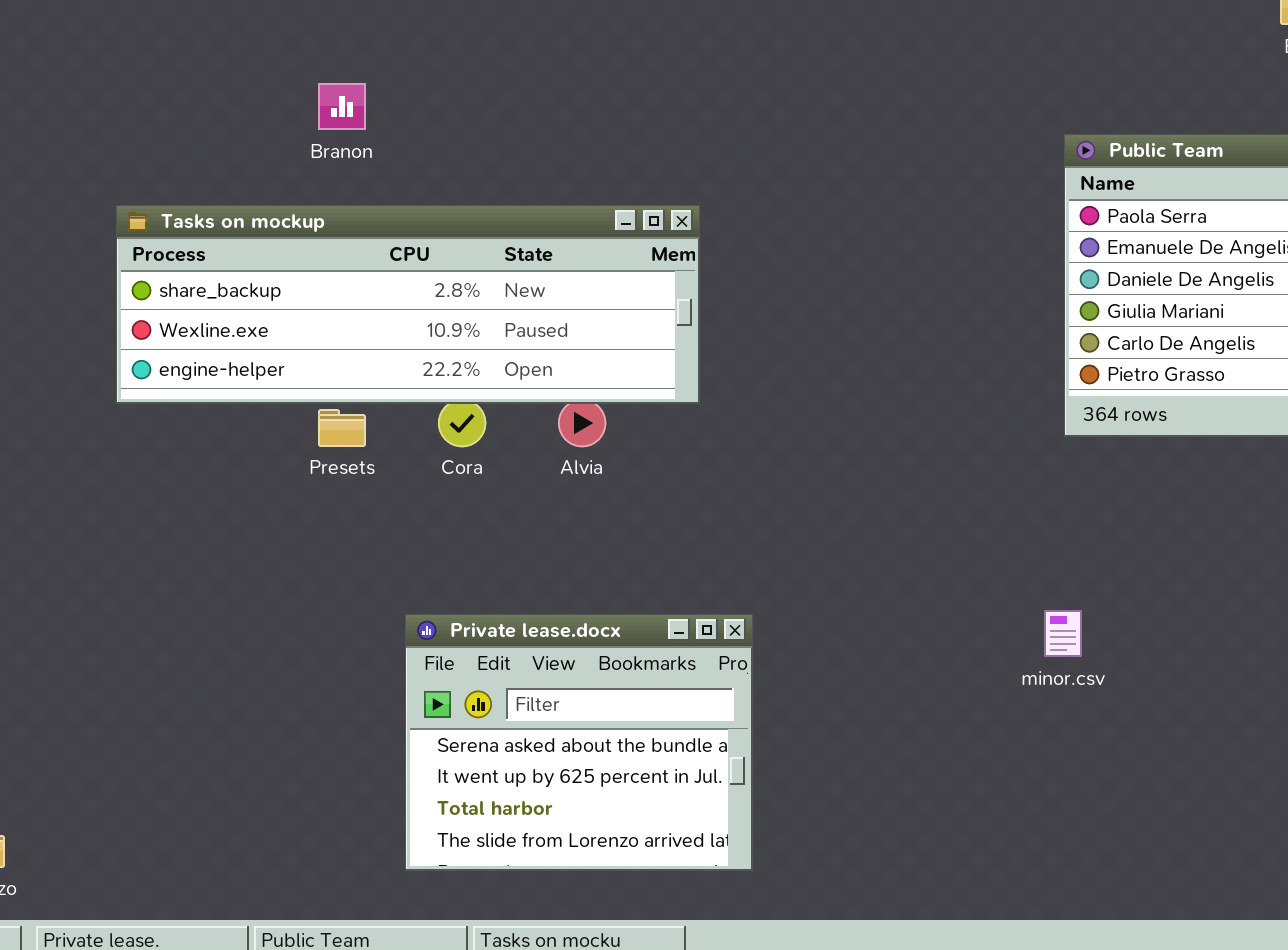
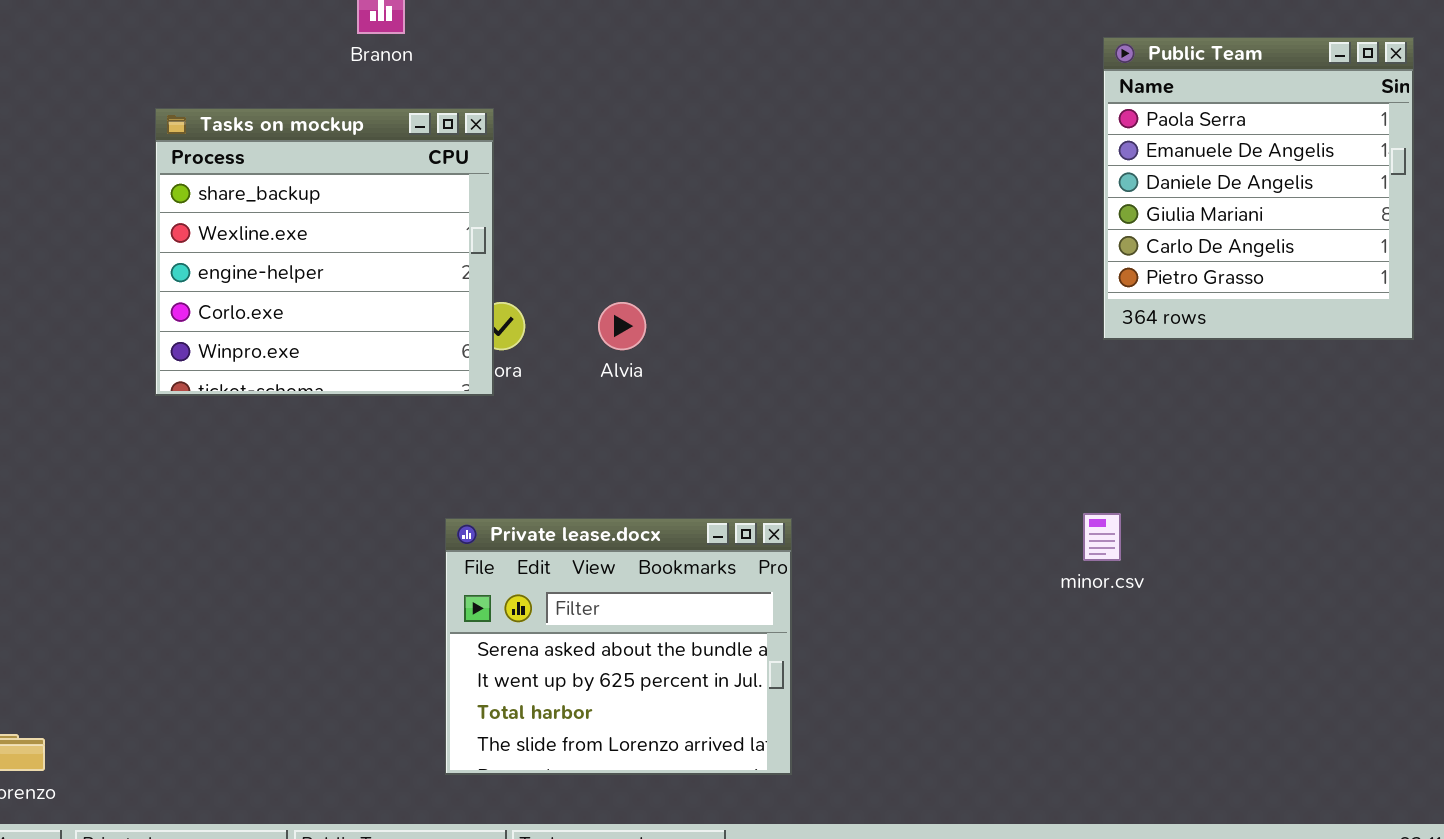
Tasks on mockup: [116,205,700,404] -> [155,108,494,396], resized

